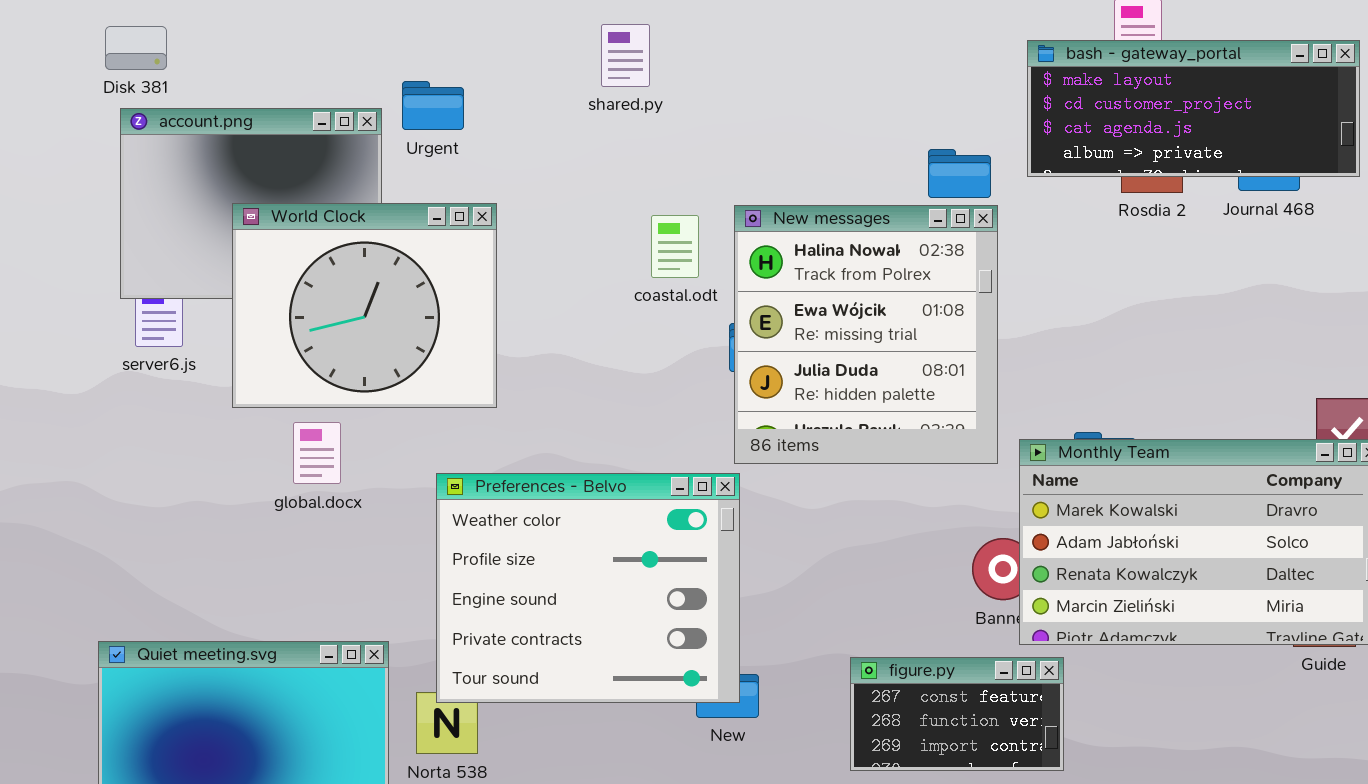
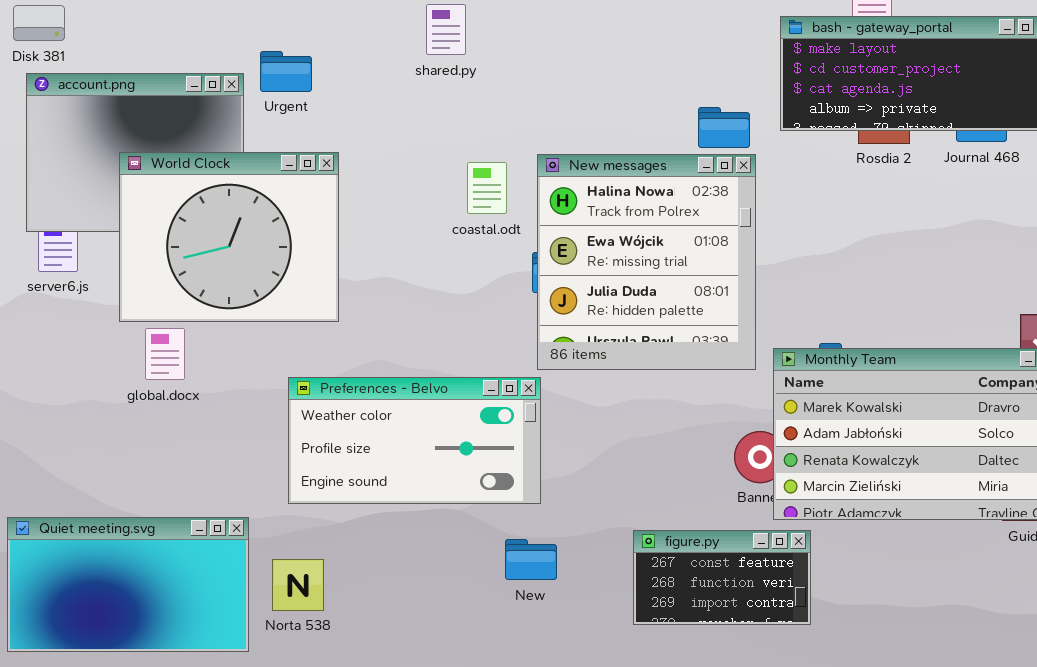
global.docx: [293,422,341,484] -> [145,328,185,380], moved
Preferences - Belvo: [436,473,740,703] -> [288,377,541,504], resized

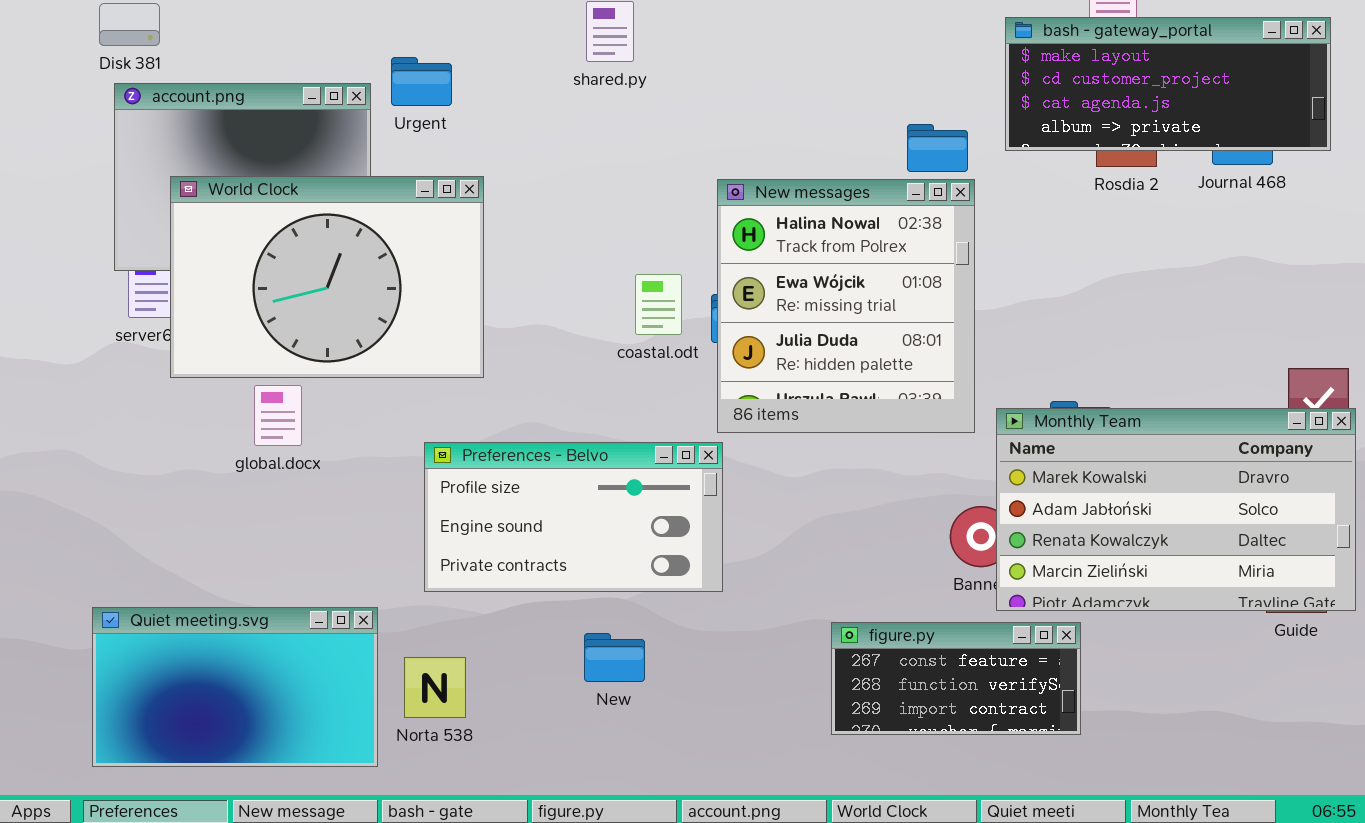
World Clock: [119,152,339,322] -> [170,176,484,378], resized
coastal.odt: [467,162,507,214] -> [635,274,682,335], moved
Preferences - Belvo: [288,377,541,504] -> [424,442,723,592], scrolled down 1 row
figure.py: [633,530,811,625] -> [831,622,1081,735], resized
New: [505,539,557,580] -> [584,633,645,682], moved

